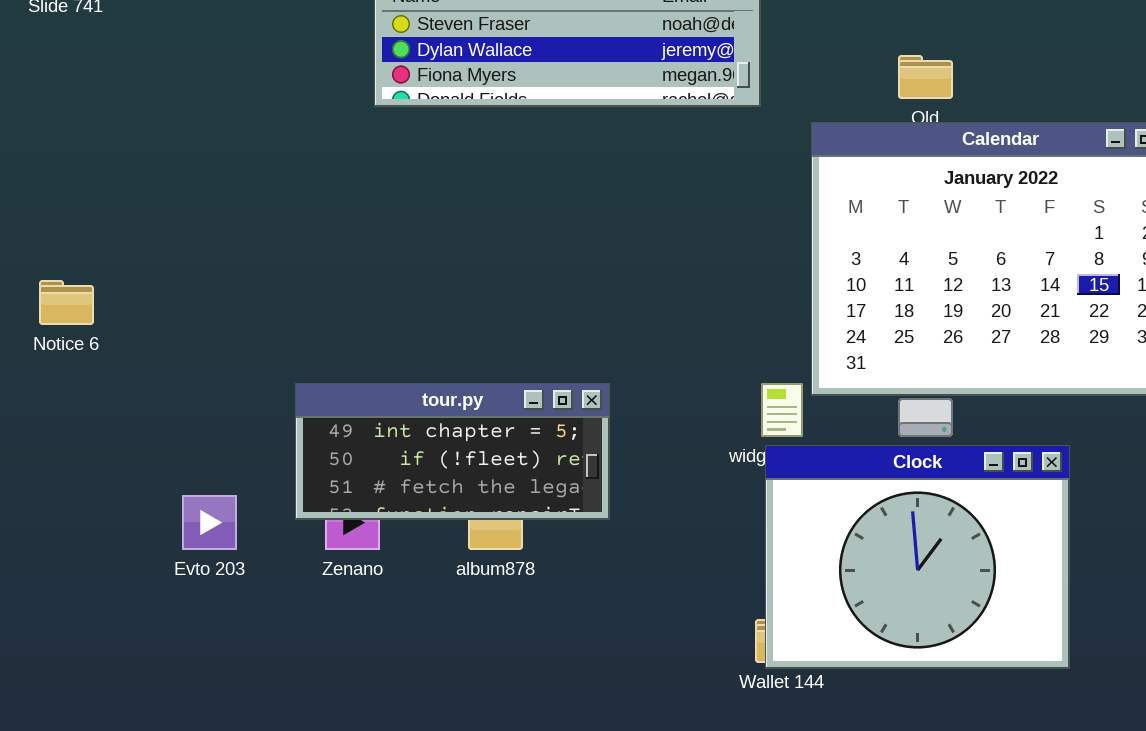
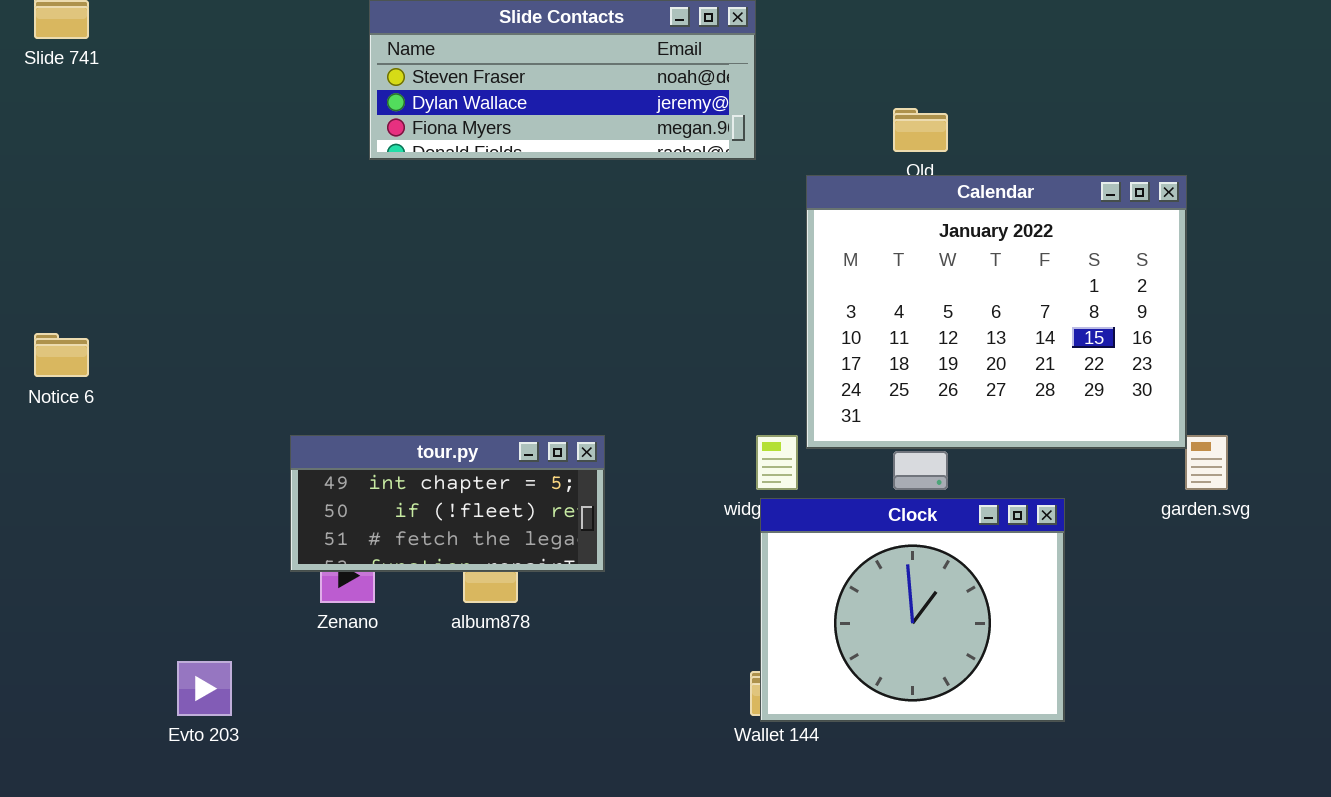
Evto 203: [182,495,237,550] -> [177,661,232,716], moved

